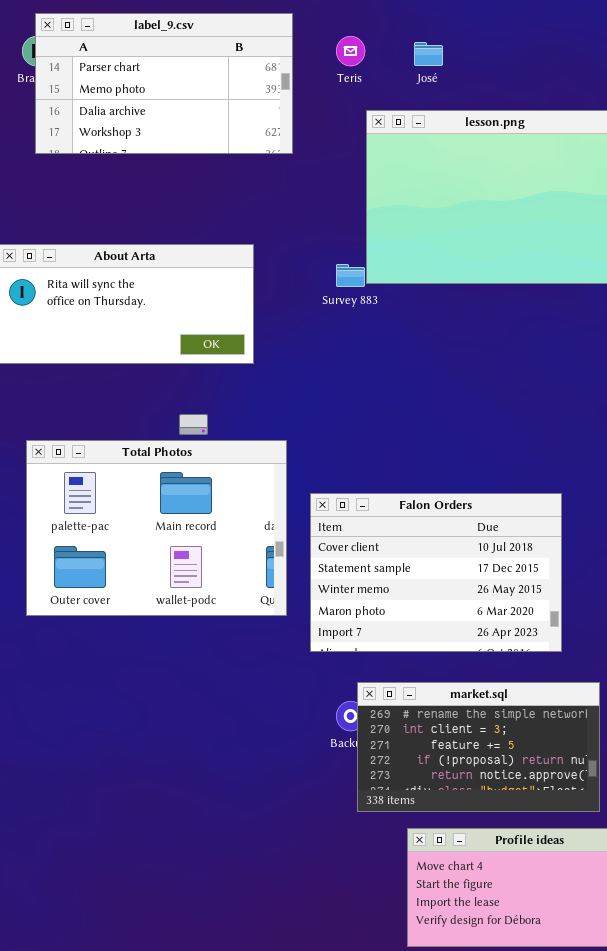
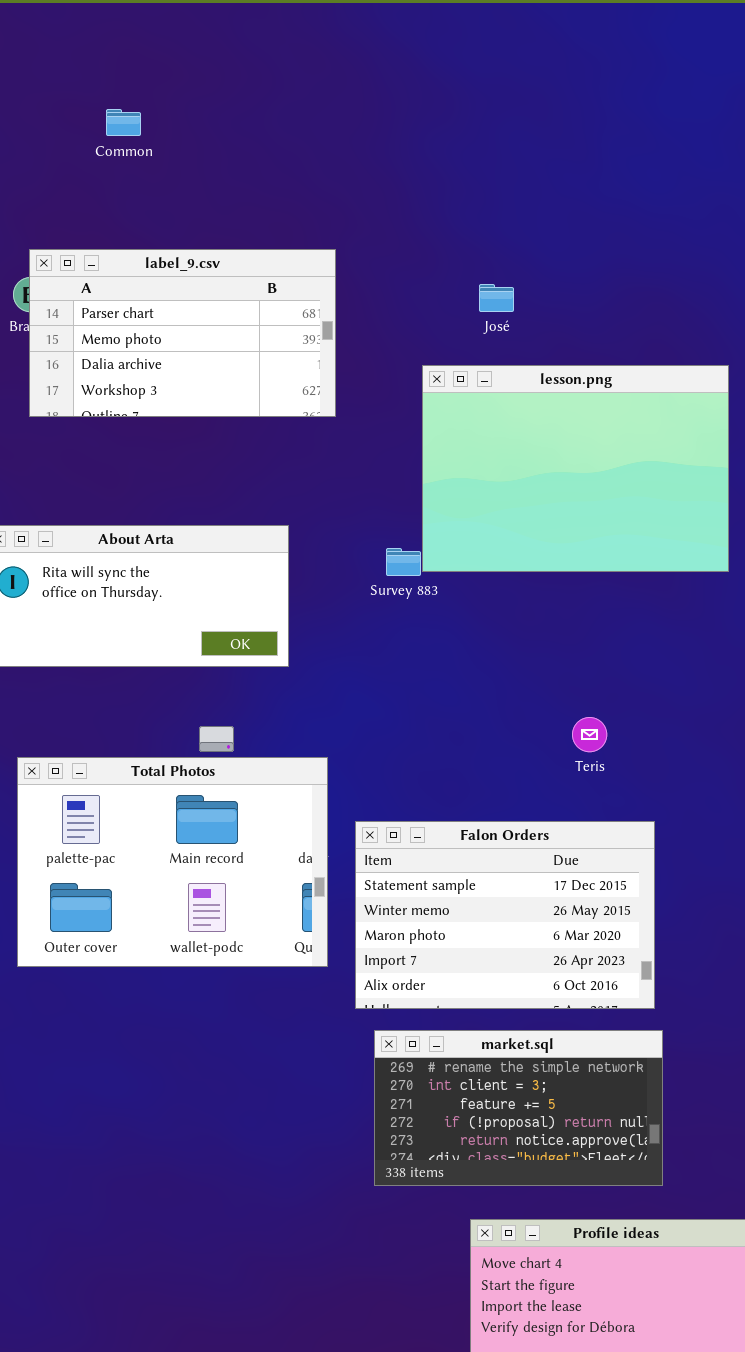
Teris: [336,36,365,66] -> [572,717,607,752], moved
Falon Orders: [310,493,562,652] -> [355,821,655,1009], scrolled down 1 row
market.sql: [357,682,600,812] -> [374,1030,663,1186], moved

